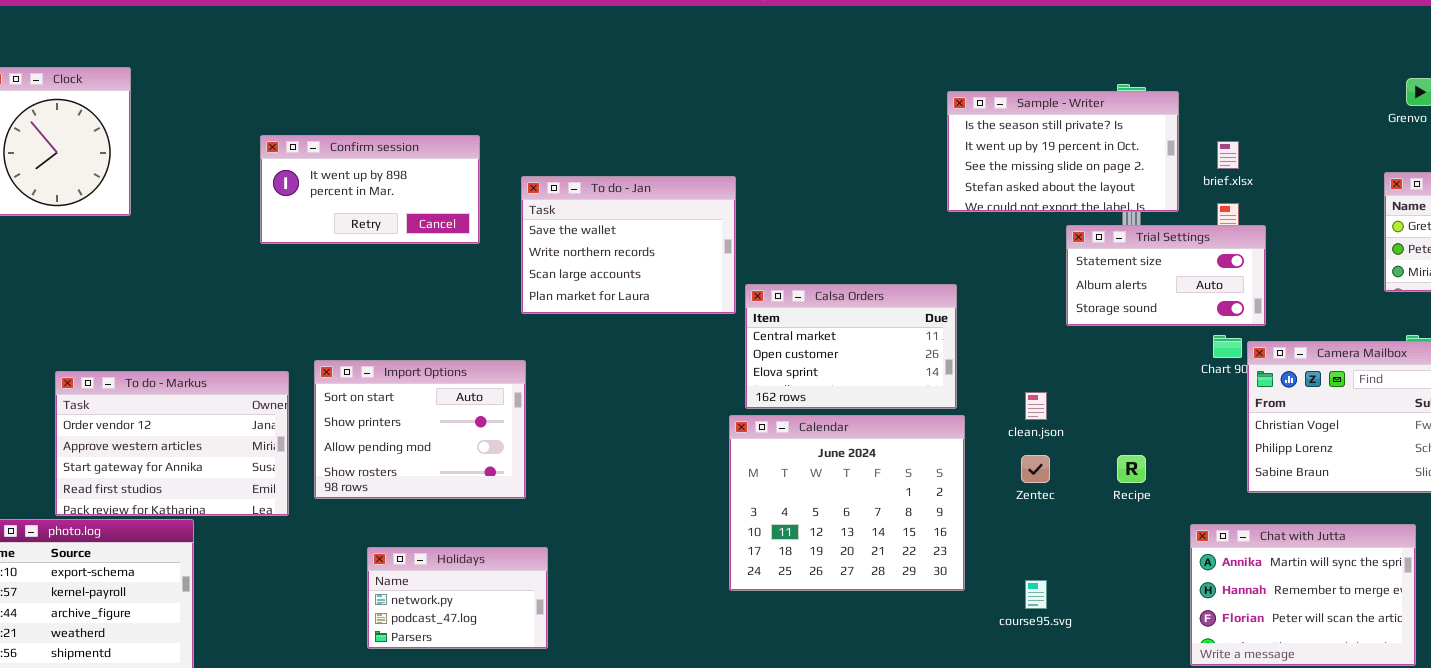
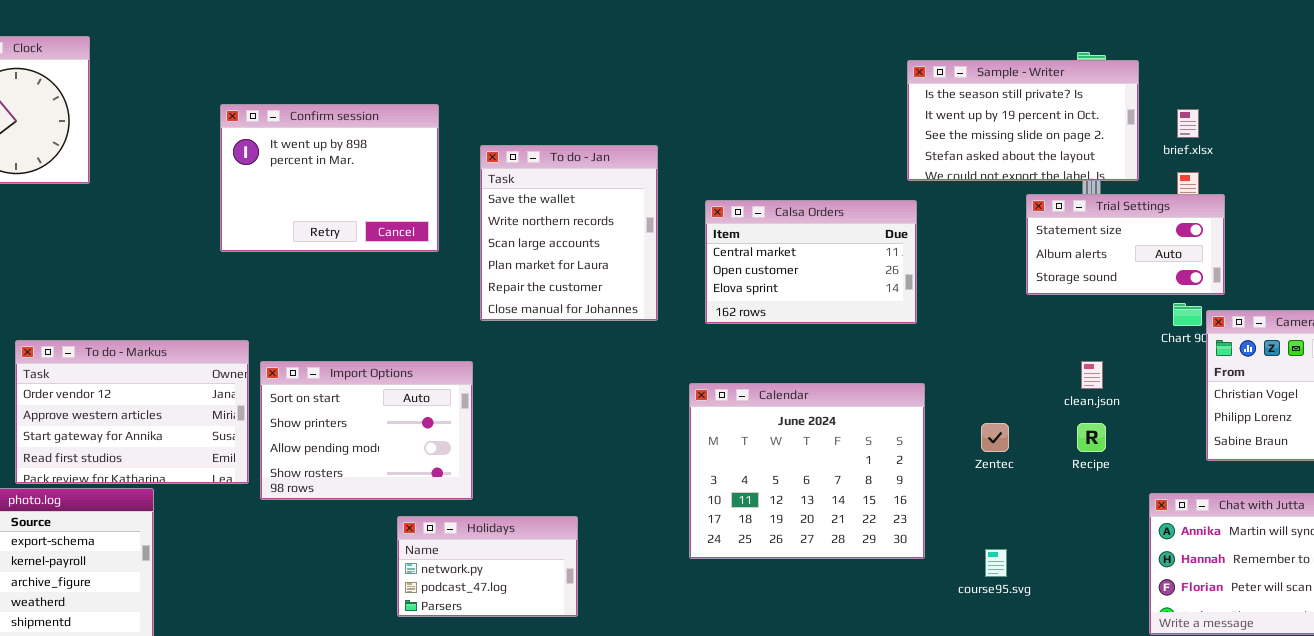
Confirm session: [260,135,480,244] -> [220,104,439,252], resized
To do - Jan: [521,176,736,314] -> [480,145,658,321], resized
Calsa Orders: [745,284,957,409] -> [705,200,917,324], moved
Import Options: [314,360,526,499] -> [260,361,473,500], moved
clean.json: [1025,392,1047,420] -> [1081,361,1103,389], moved
Holidays: [367,547,548,649] -> [397,516,578,617], moved

